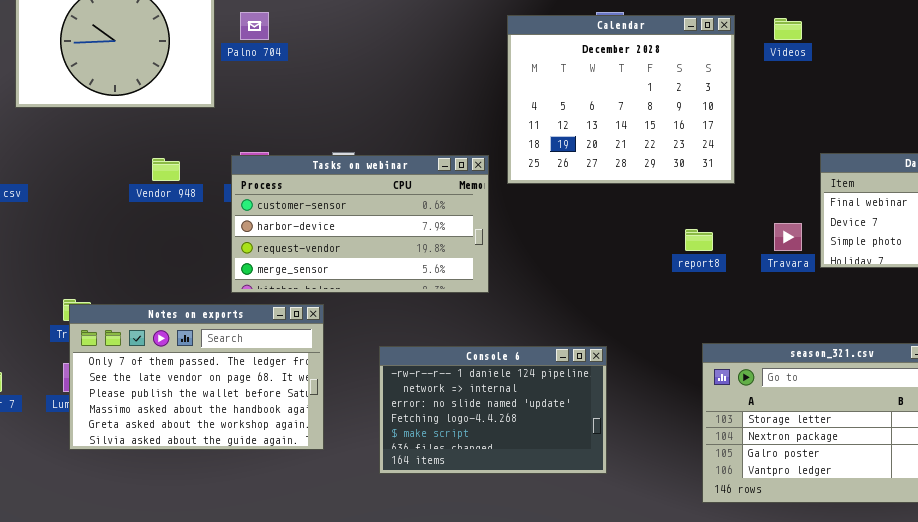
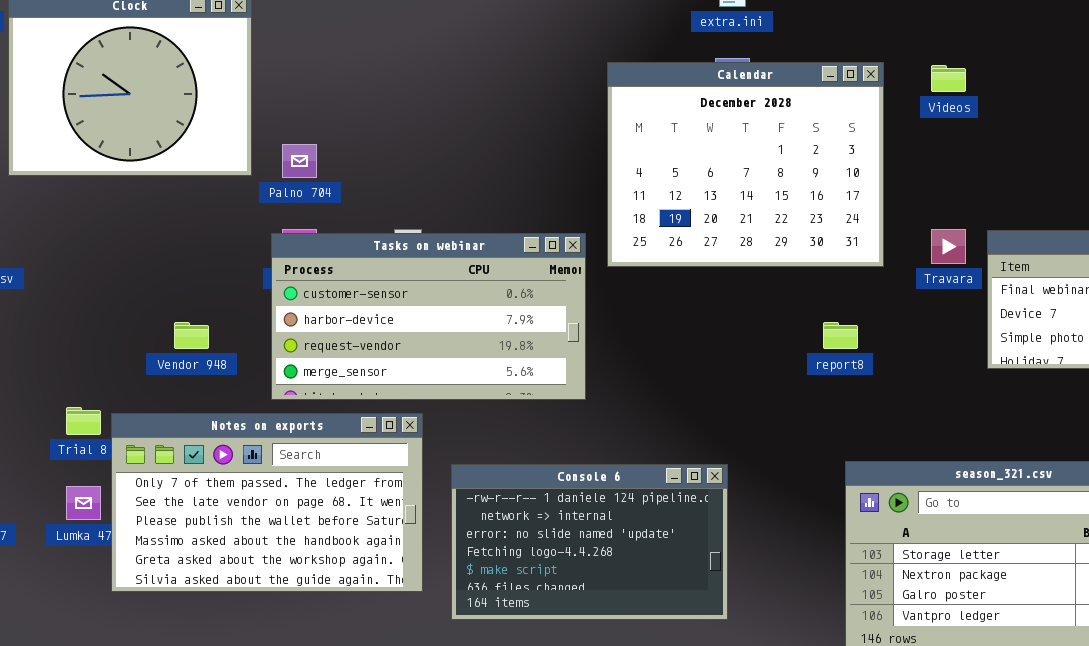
Palno 704: [240,12,269,40] -> [282,144,317,178], moved
Vendor 948: [152,158,180,181] -> [174,322,209,349], moved
Travara: [774,223,802,251] -> [931,229,966,264], moved
Notes on exports: [69,304,324,450] -> [111,413,423,592], moved

